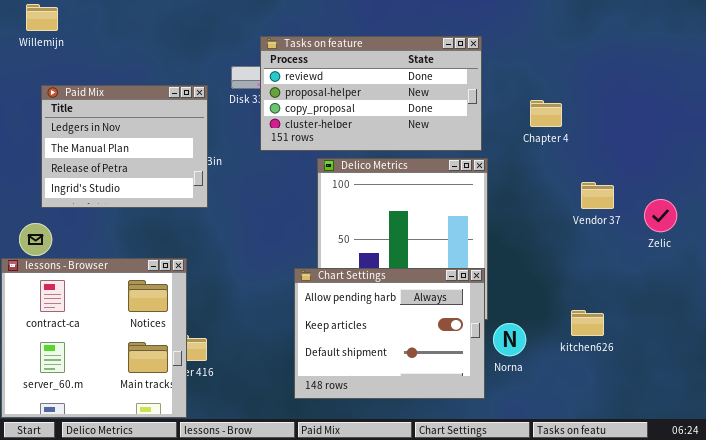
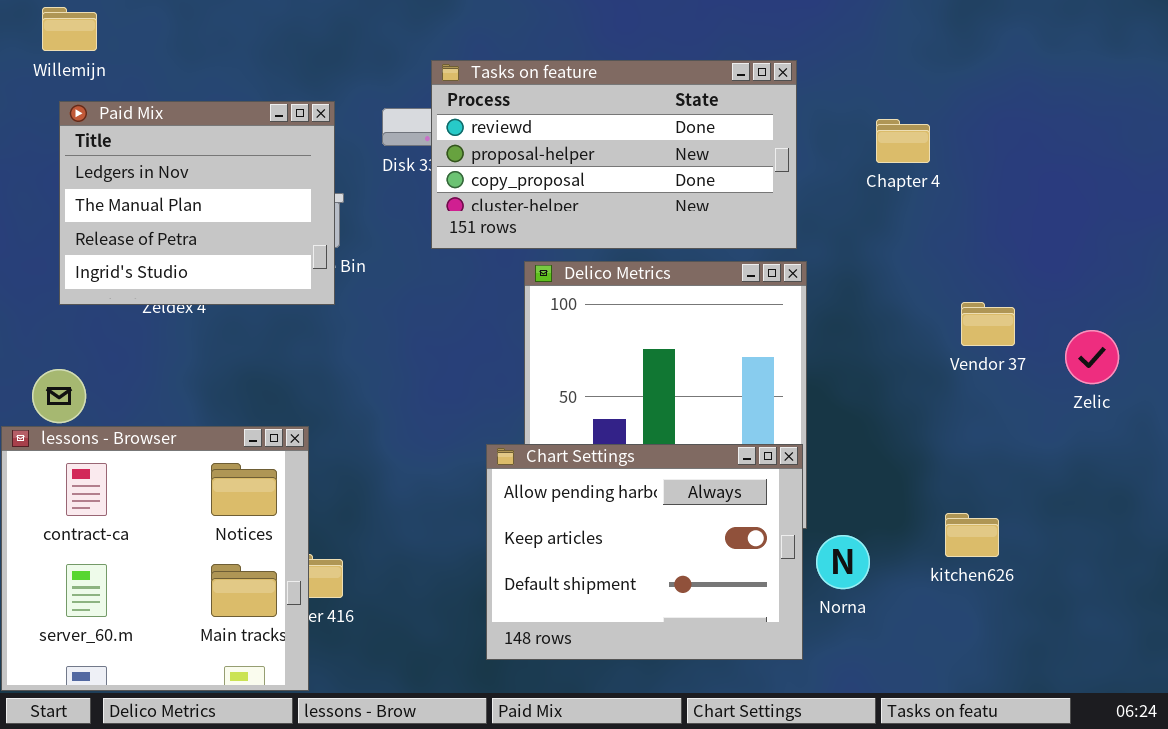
Paid Mix: [41,85,208,208] -> [59,101,335,305], moved
Chapter 4: [530,100,562,127] -> [876,119,930,163], moved

